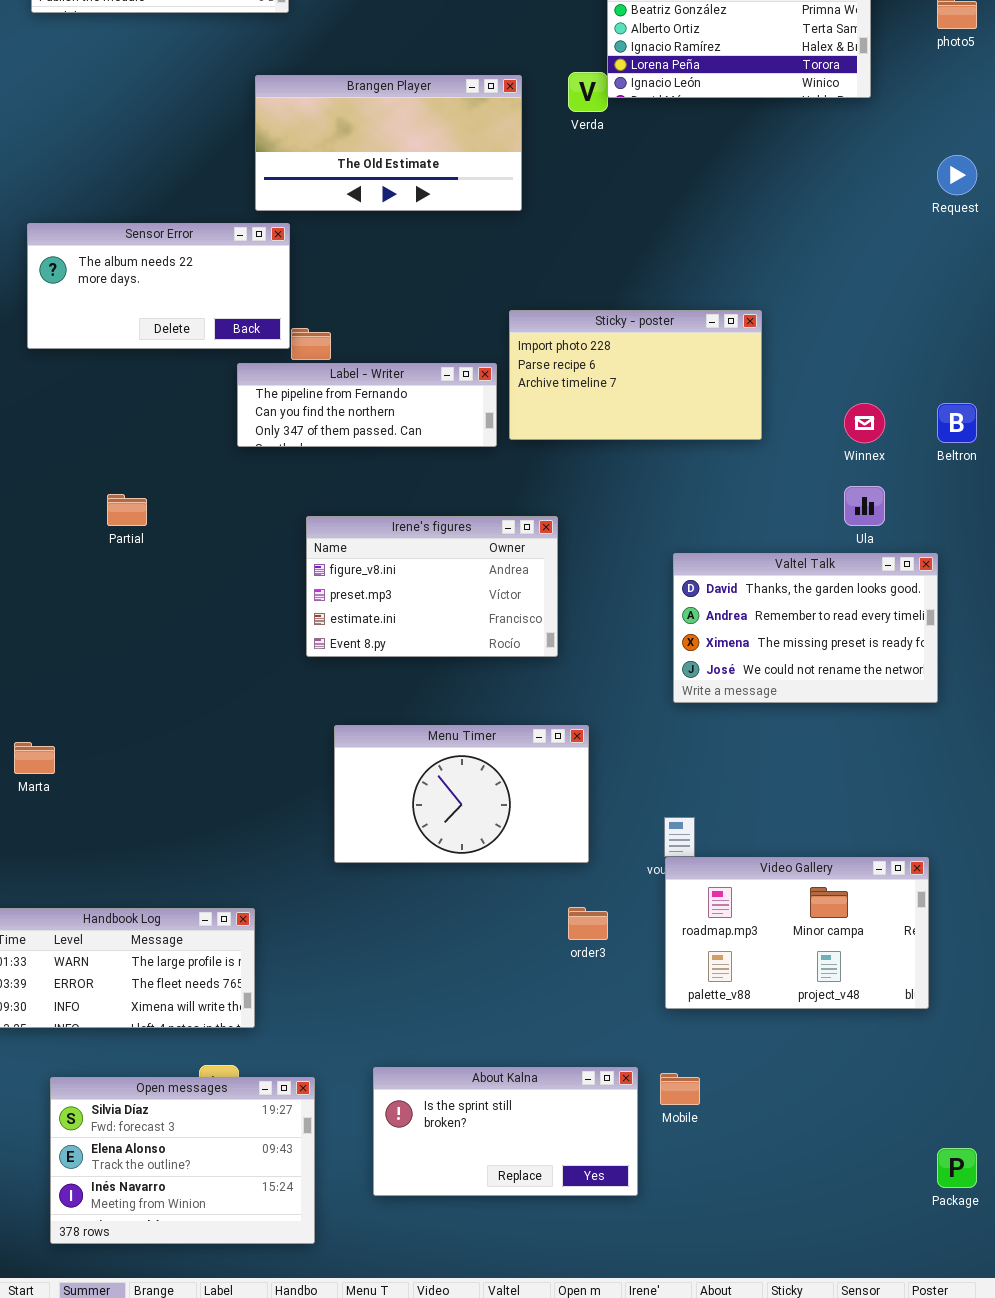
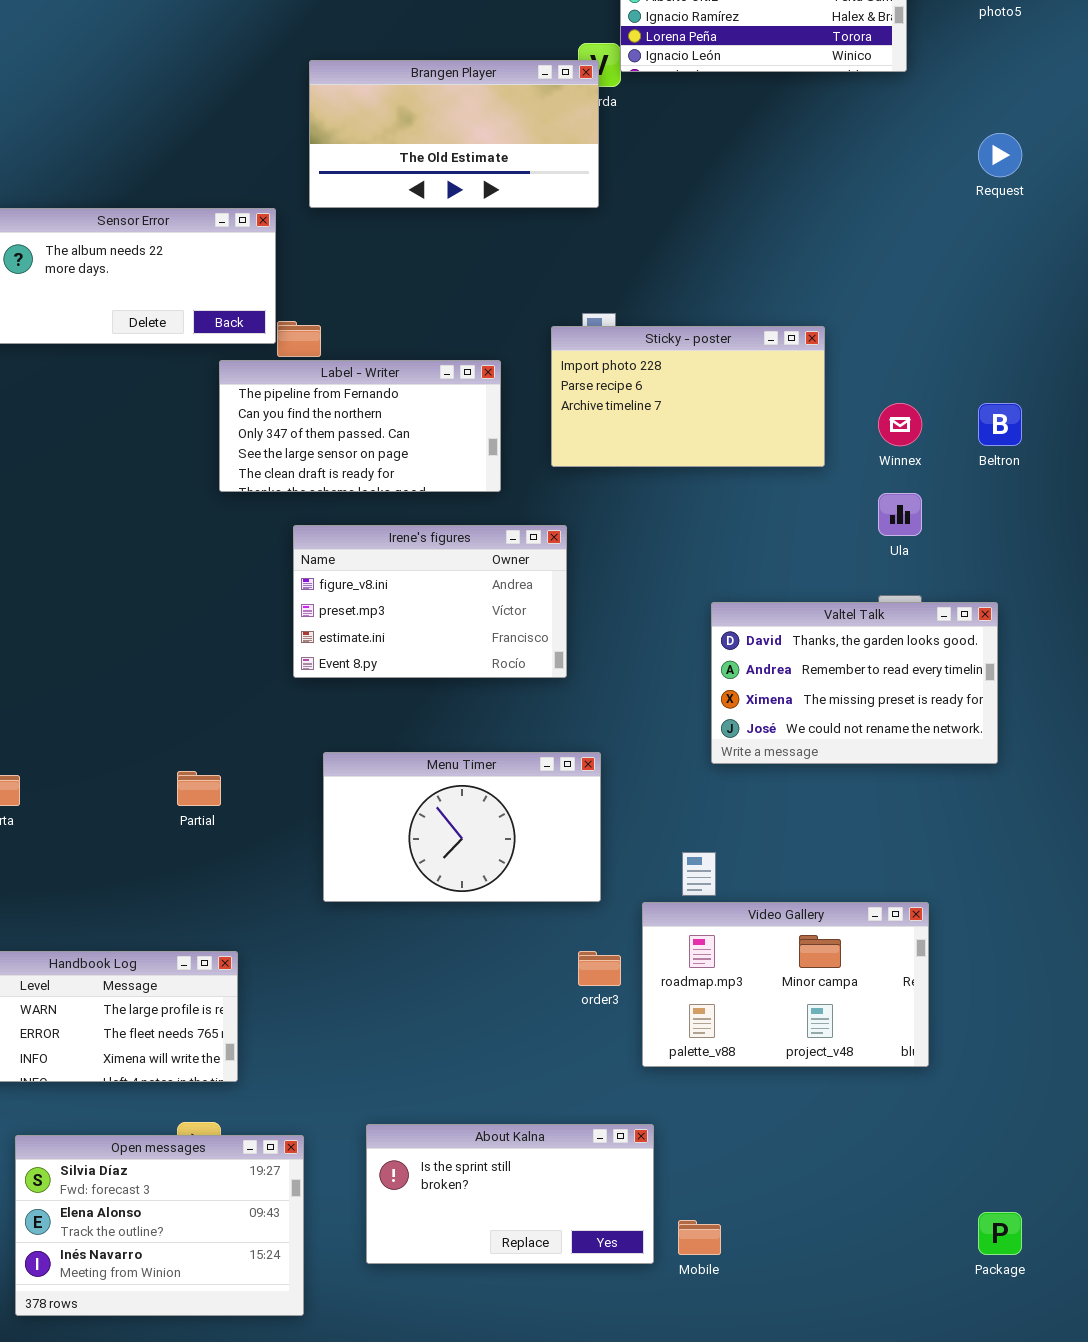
Brangen Player: [255,75,522,211] -> [309,60,599,208], moved
Sticky - poster: [509,310,762,440] -> [551,326,825,467], moved
Label - Writer: [237,363,497,447] -> [219,360,501,492], resized
Partial: [107,494,147,526] -> [177,771,221,806], moved
Valtel Talk: [673,553,938,703] -> [711,602,998,764], moved
Video Gallery: [665,857,929,1009] -> [642,902,929,1067], moved
Mobile: [660,1073,700,1105] -> [678,1220,721,1255], moved

